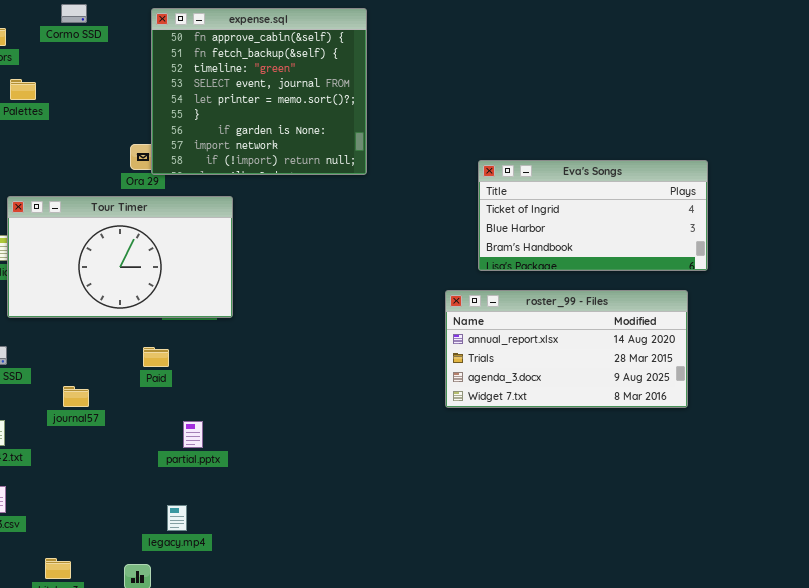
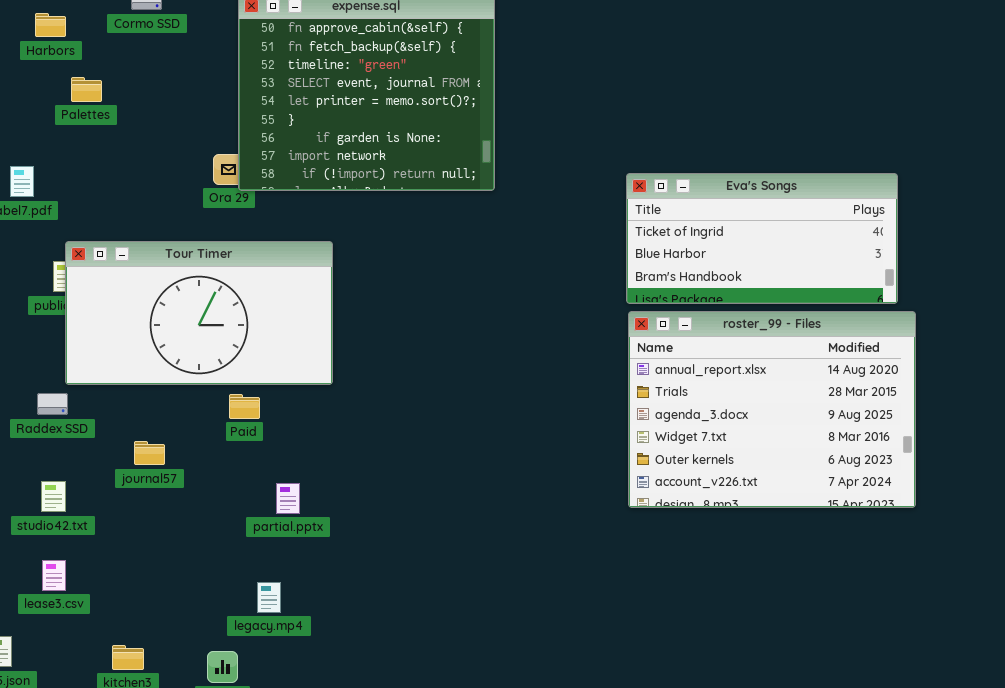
Tour Timer: [7,196,233,318] -> [65,241,333,385], moved
roster_99 - Files: [445,290,688,408] -> [628,311,916,508], moved, resized

